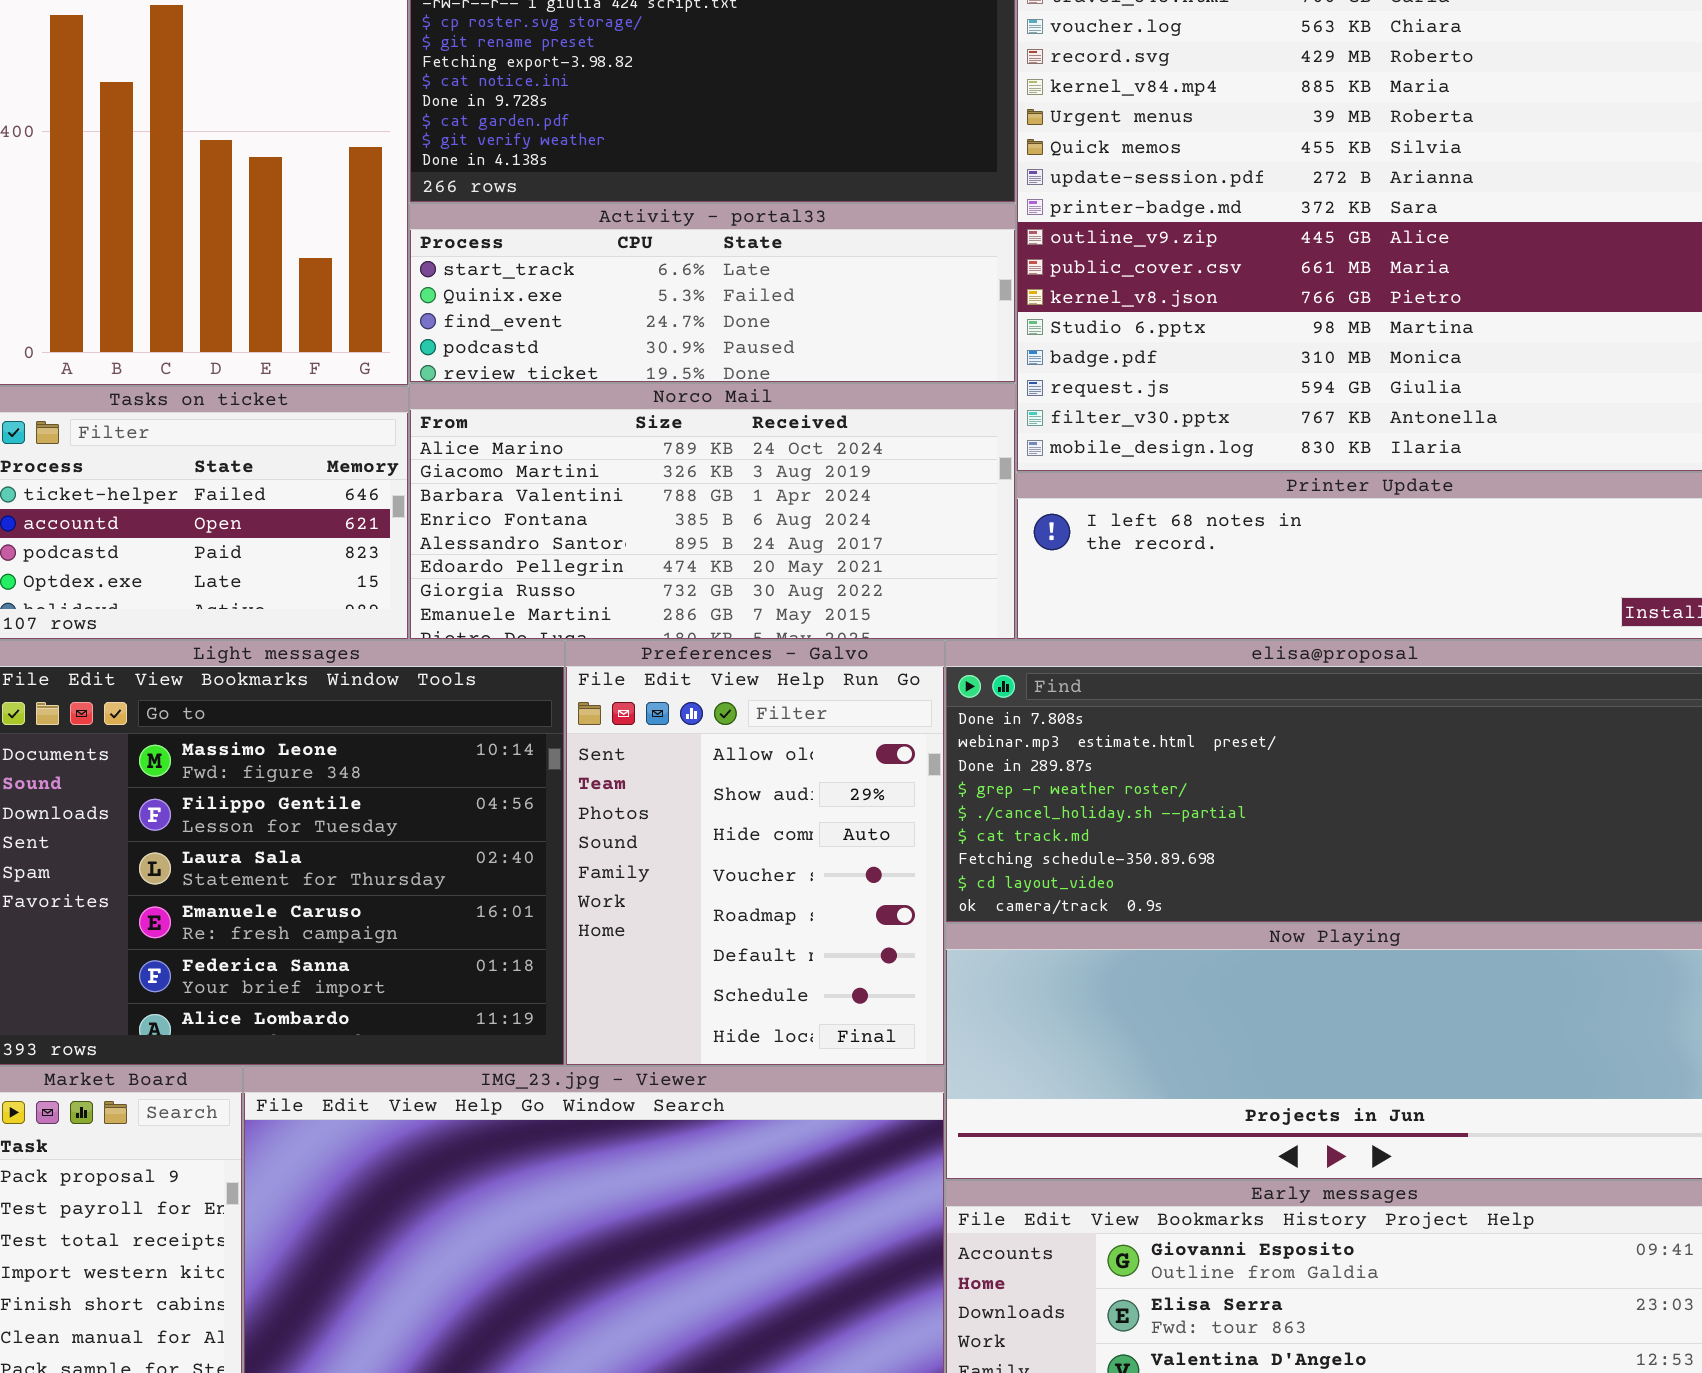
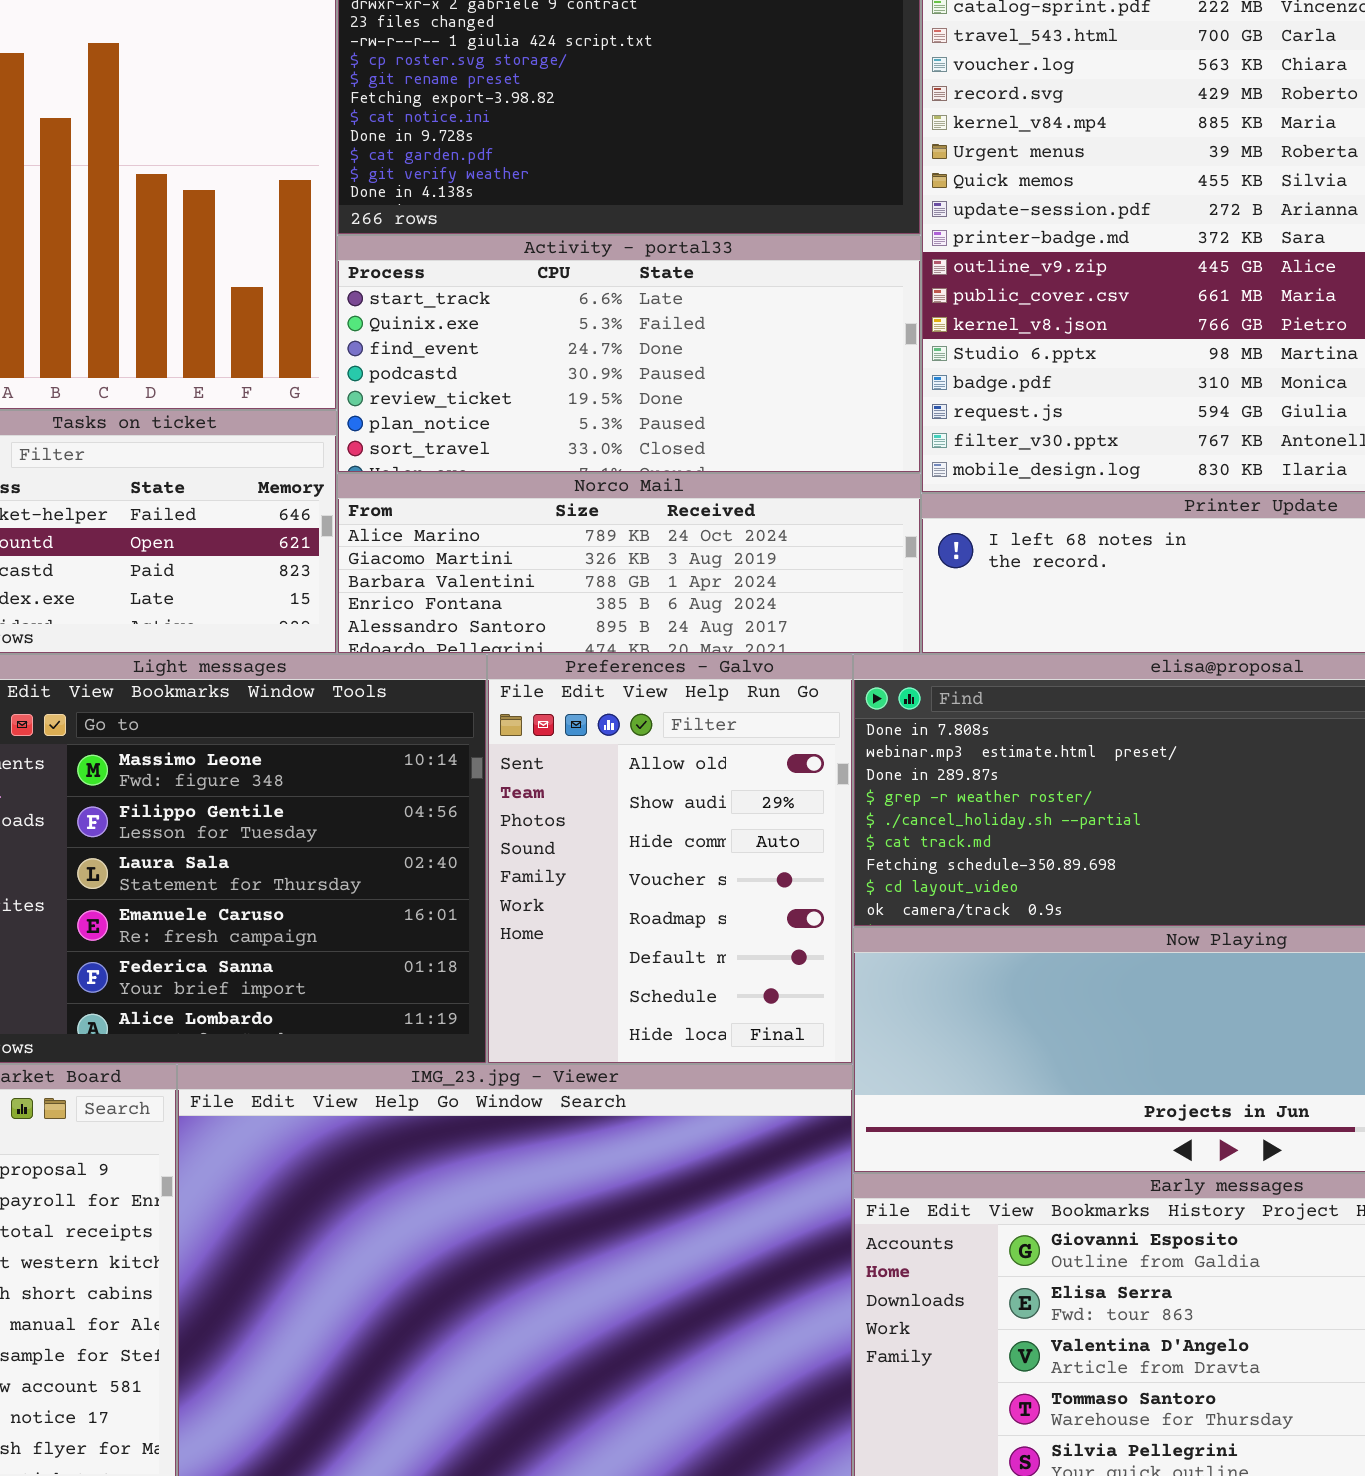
Activity - portal33: [409,203,1016,383] -> [337,235,921,473], resized
Norco Mail: [409,383,1016,640] -> [337,473,921,654], resized

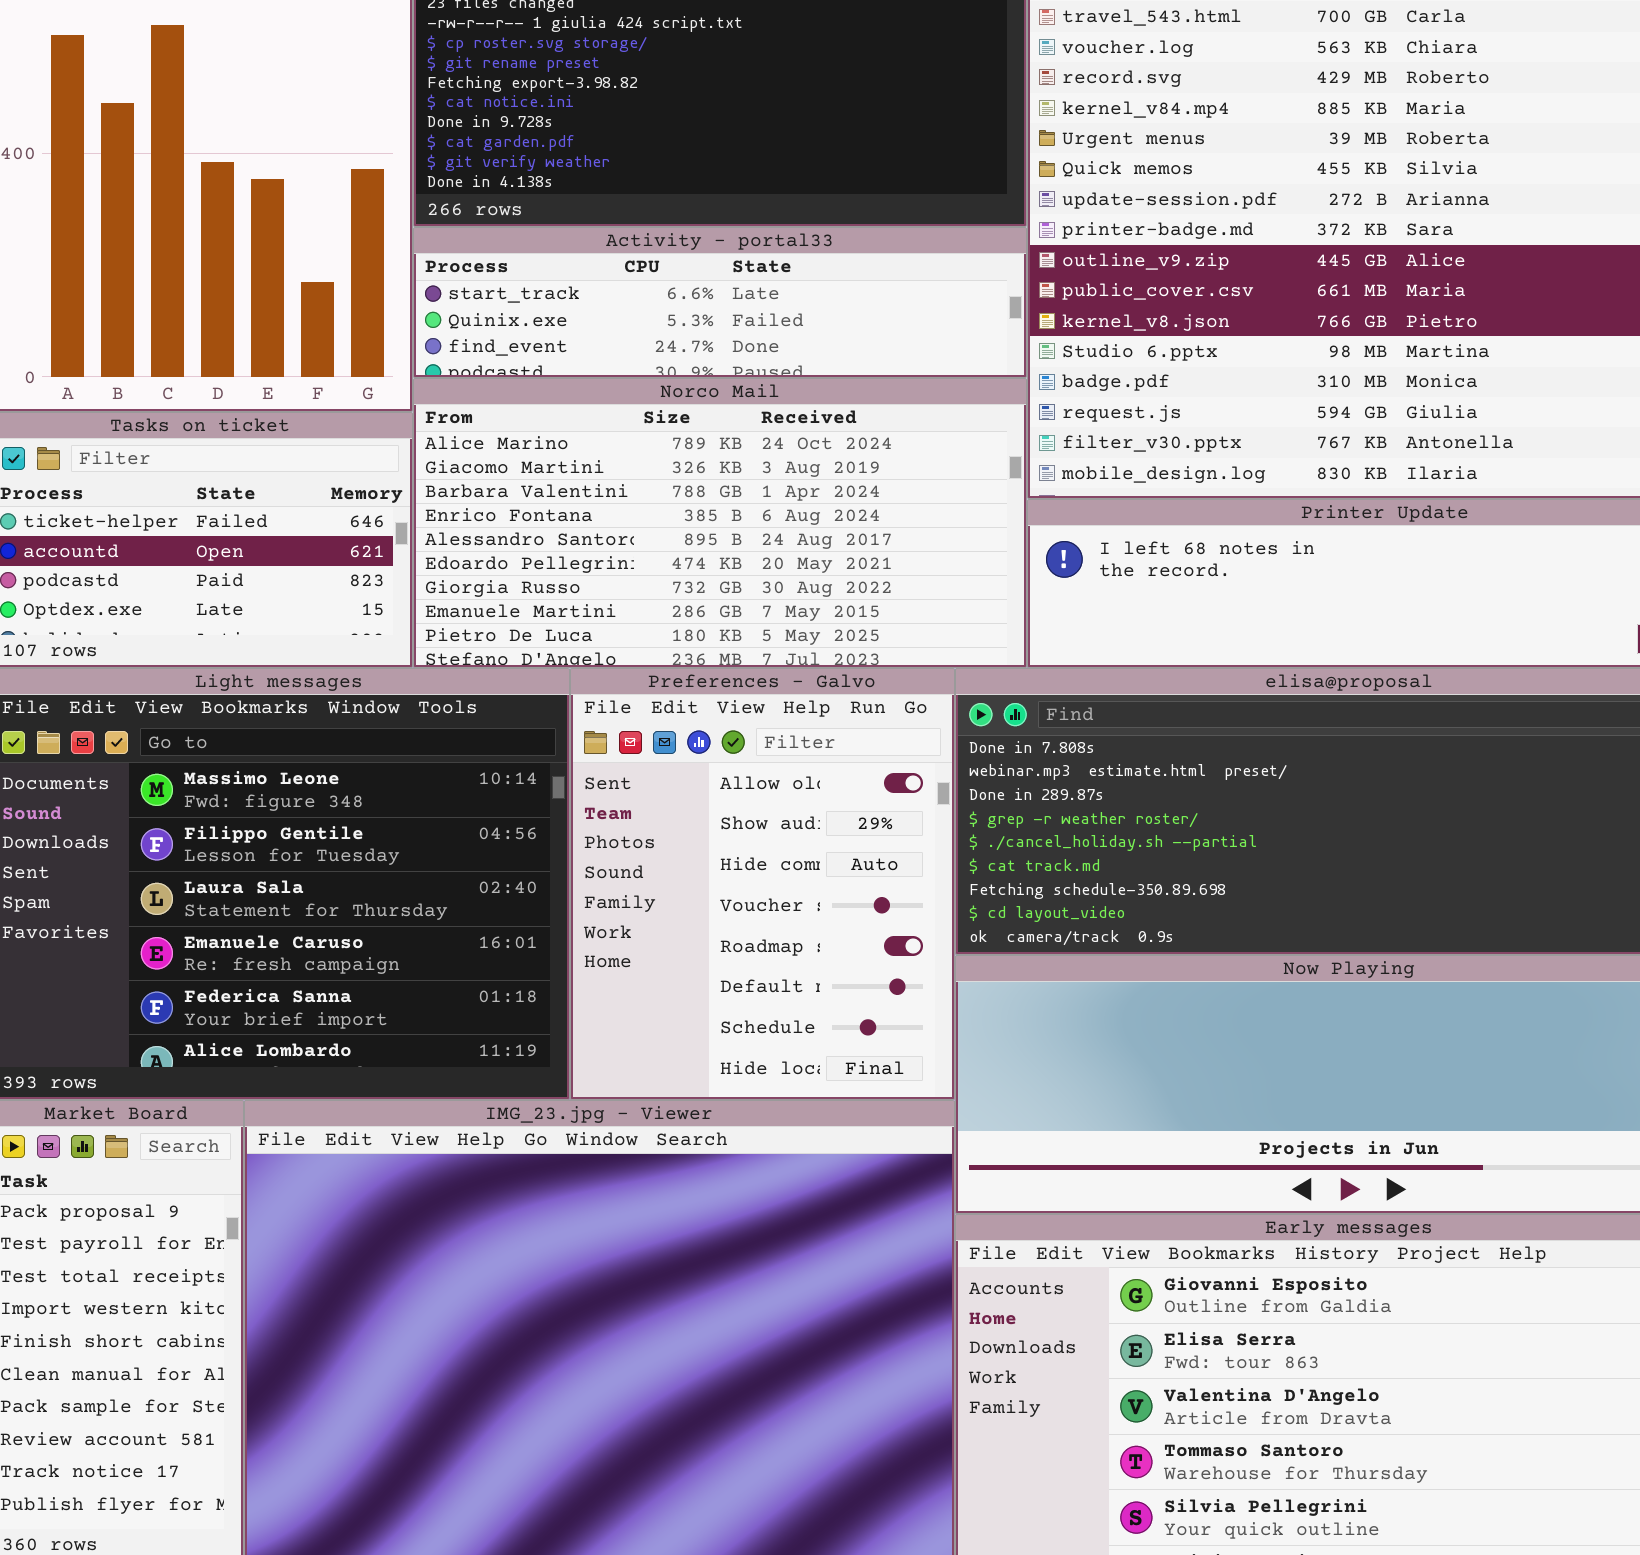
Activity - portal33: [337,235,921,473] -> [413,227,1027,378], resized
Norco Mail: [337,473,921,654] -> [413,378,1027,668], resized

